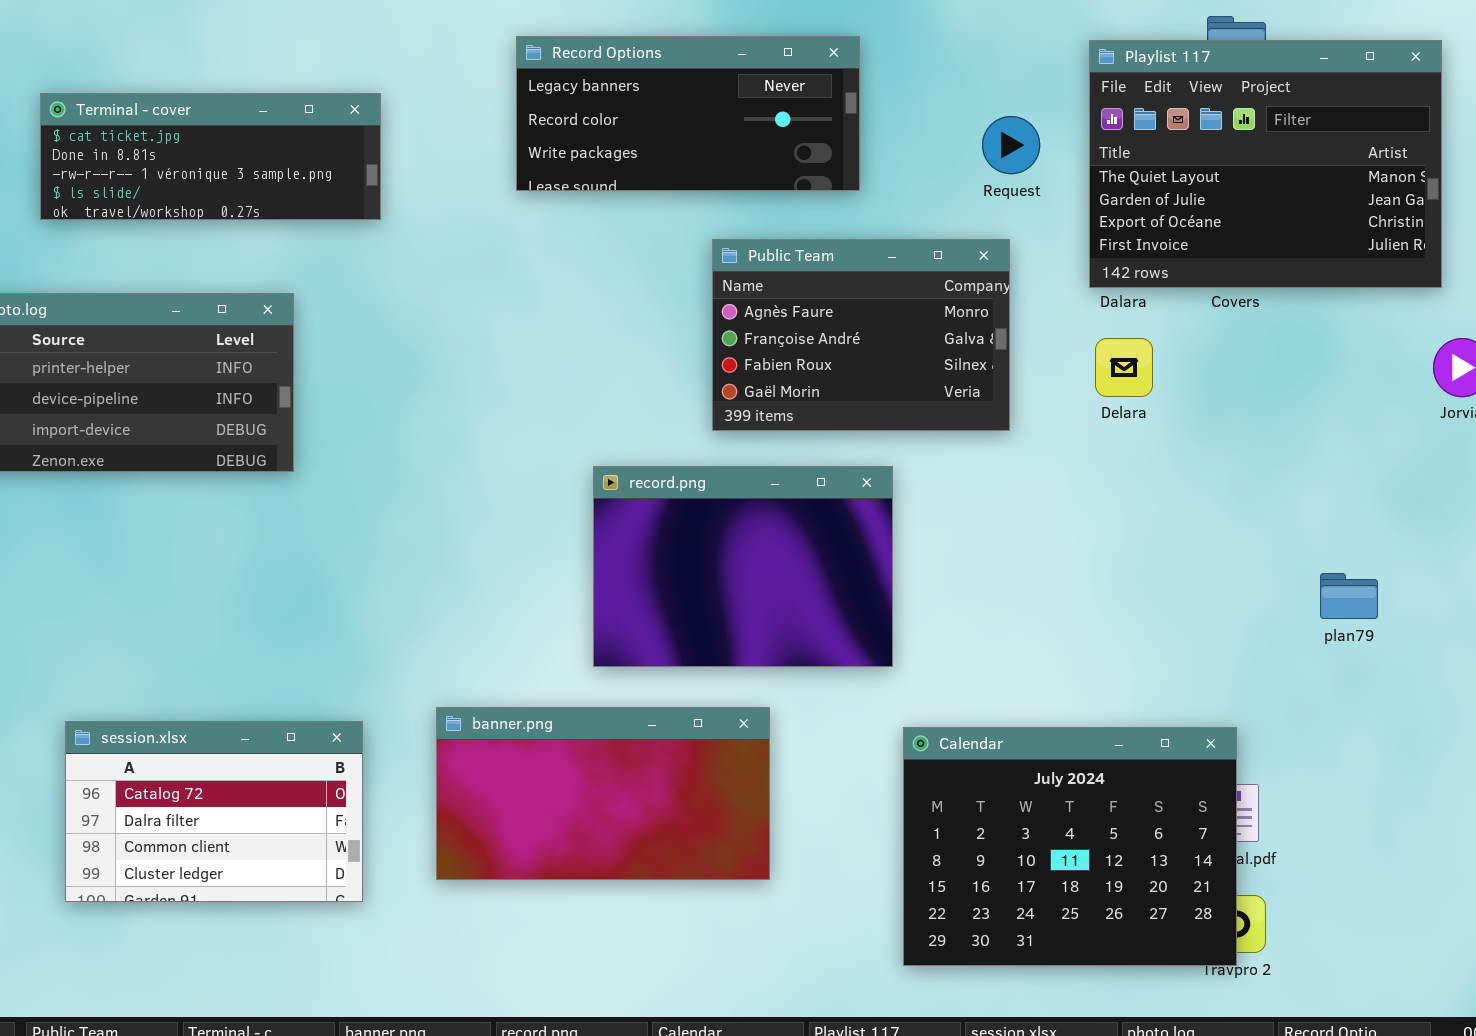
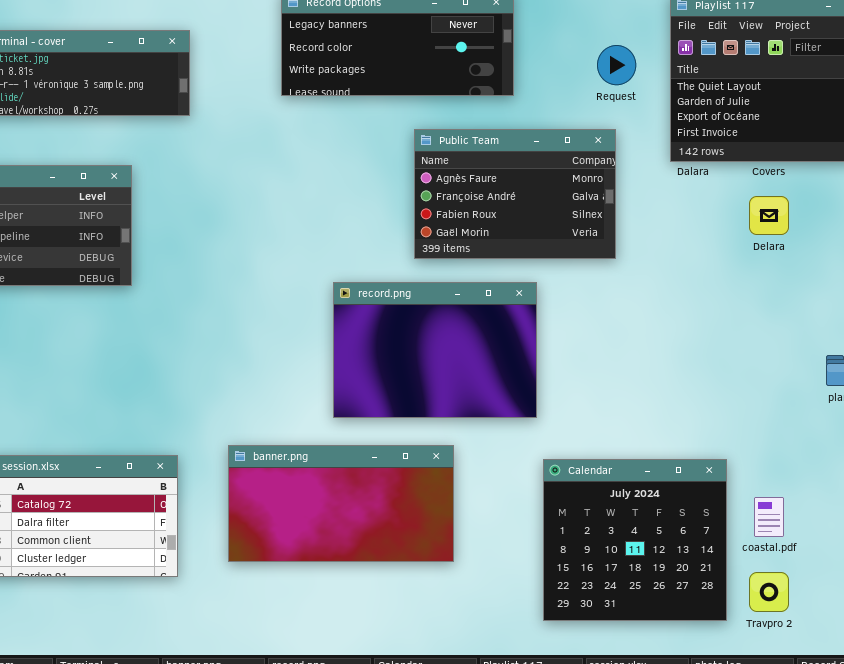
Delara: [1095,338,1153,397] -> [749,196,789,235], moved
Calendar: [903,727,1237,966] -> [543,459,727,621], resized

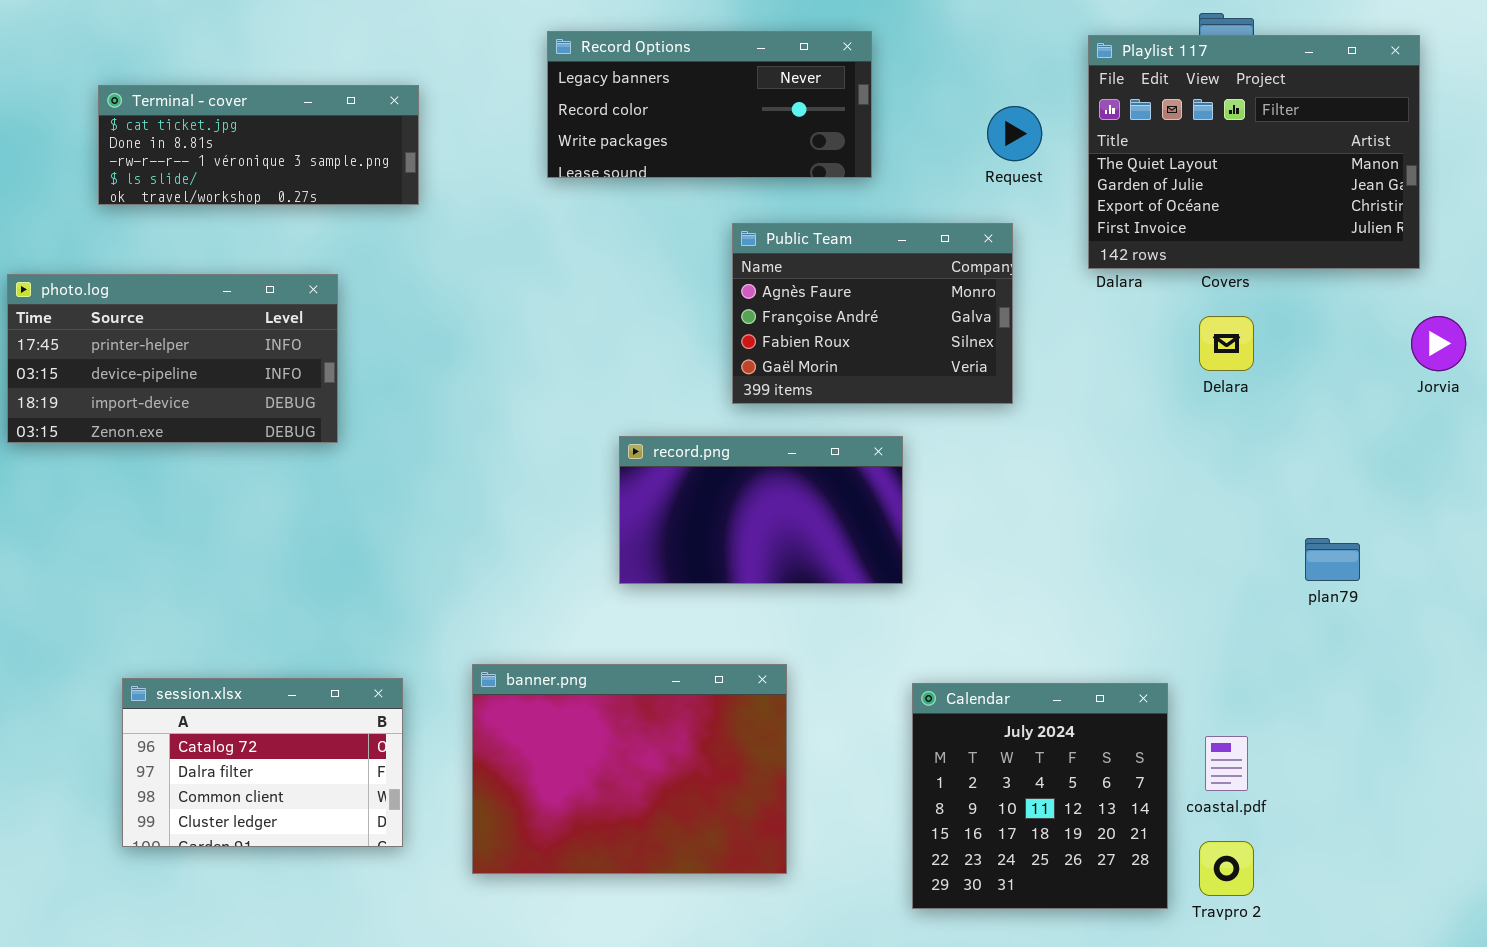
record.png: [333,282,537,418] -> [619,436,903,584], resized
banner.png: [228,445,454,562] -> [472,664,787,874], resized

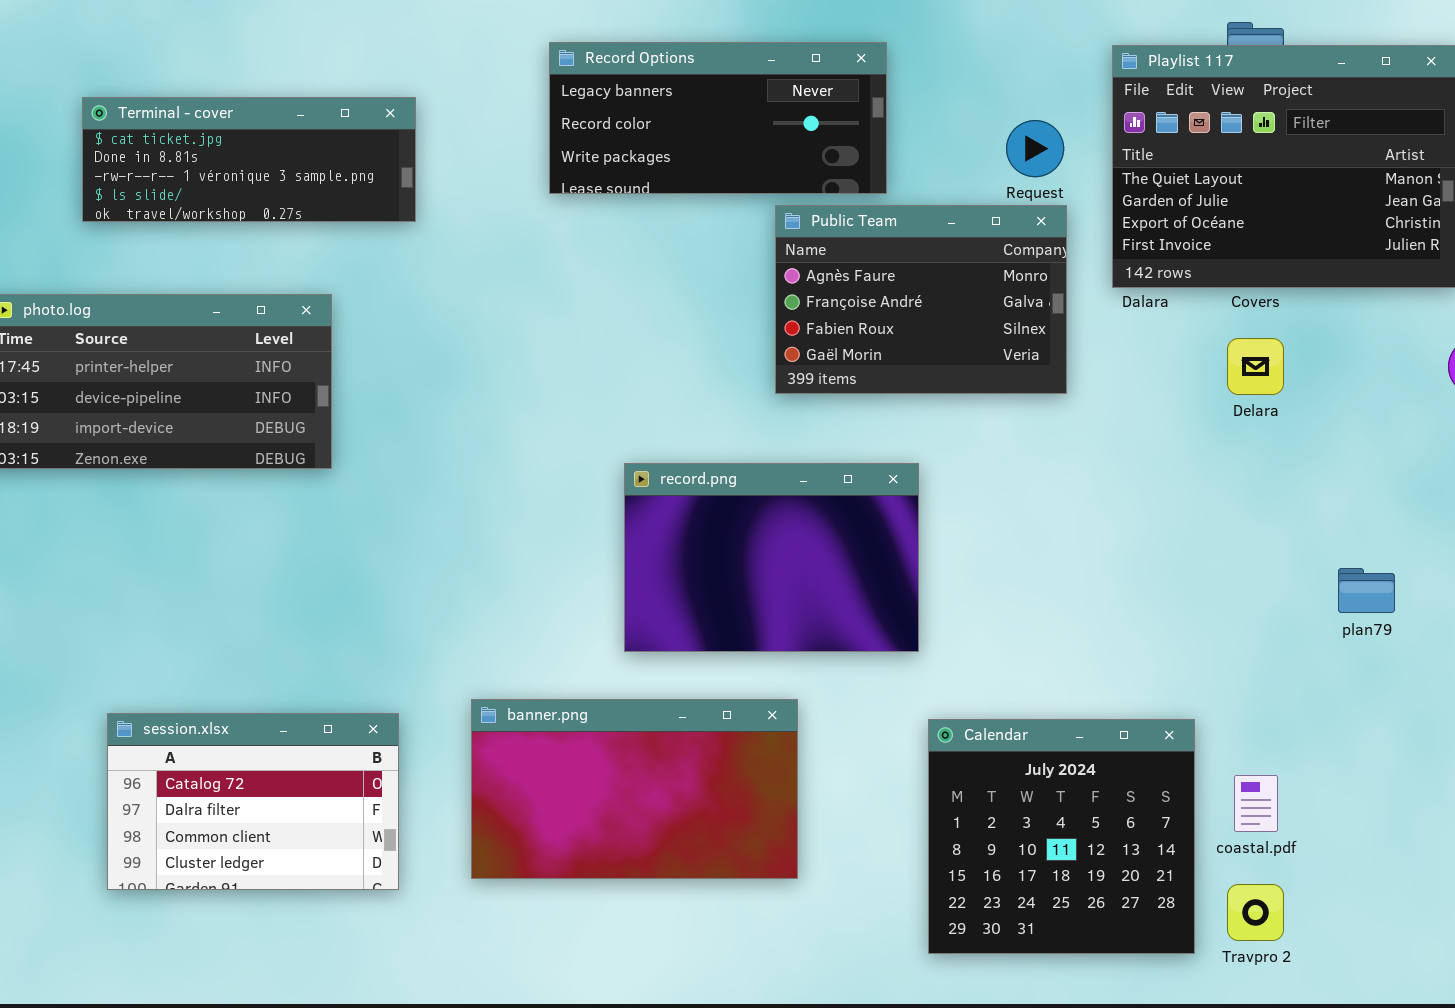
Public Team: [732,223,1013,404] -> [775,205,1067,394], moved
record.png: [619,436,903,584] -> [624,463,919,652], resized
banner.png: [472,664,787,874] -> [471,699,798,879], resized

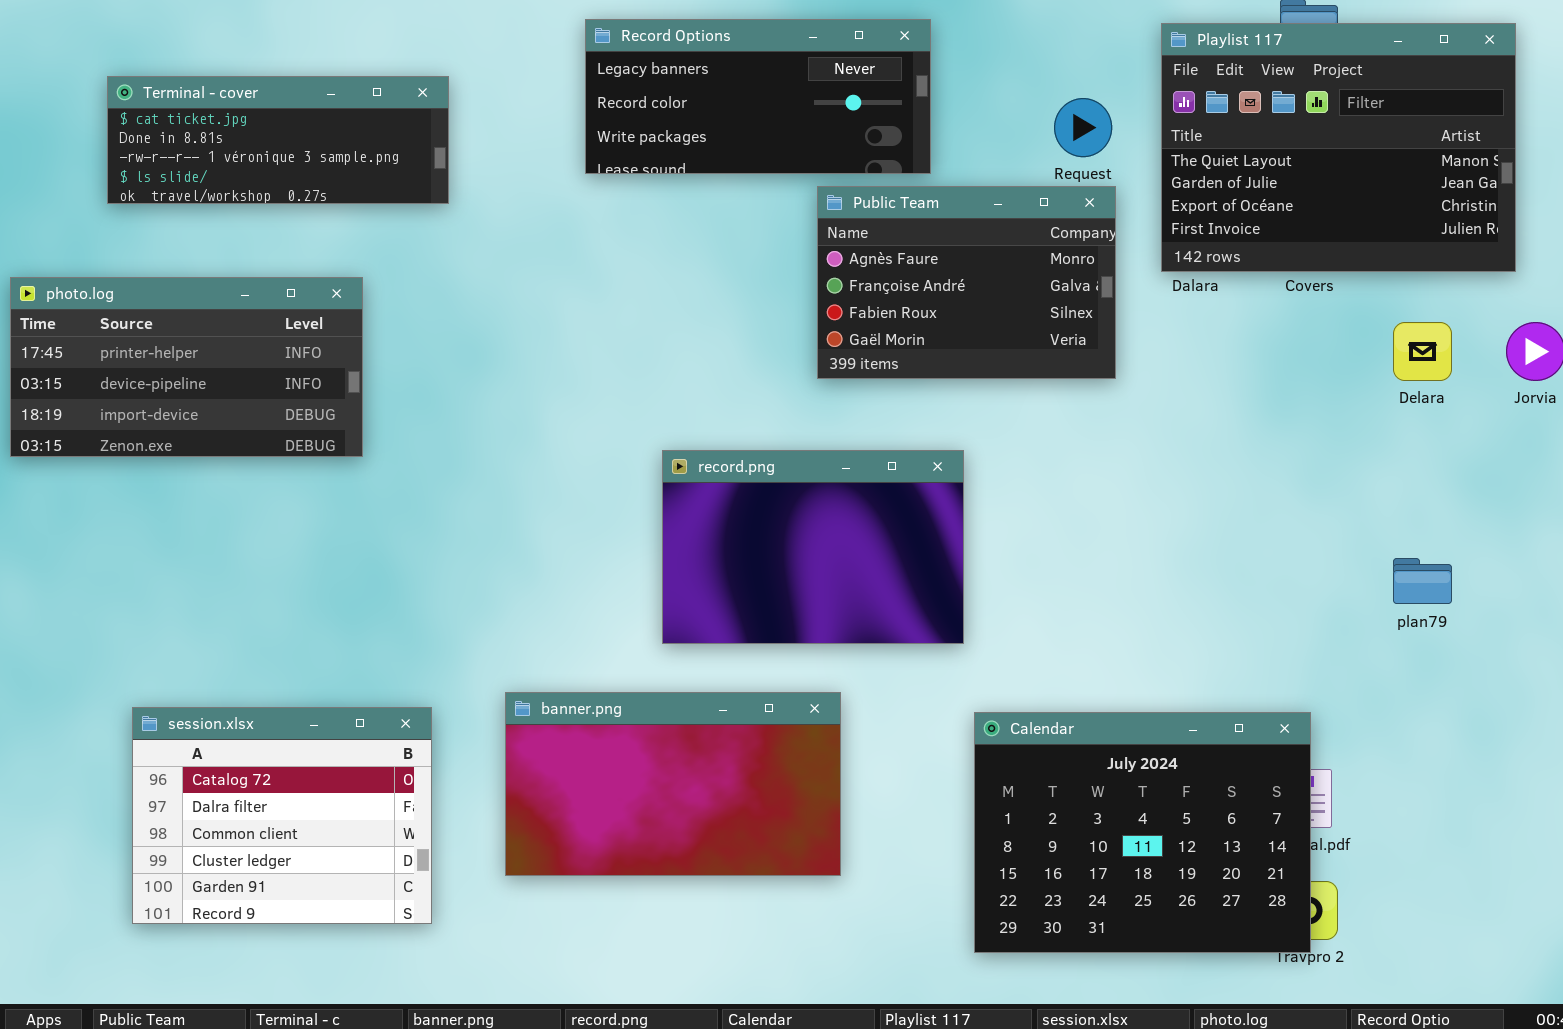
Delara: [1227,338,1284,395] -> [1393,322,1452,381], moved
session.xlsx: [107,713,399,890] -> [132,707,432,924], resized
Calendar: [928,719,1195,954] -> [974,712,1311,953], resized

